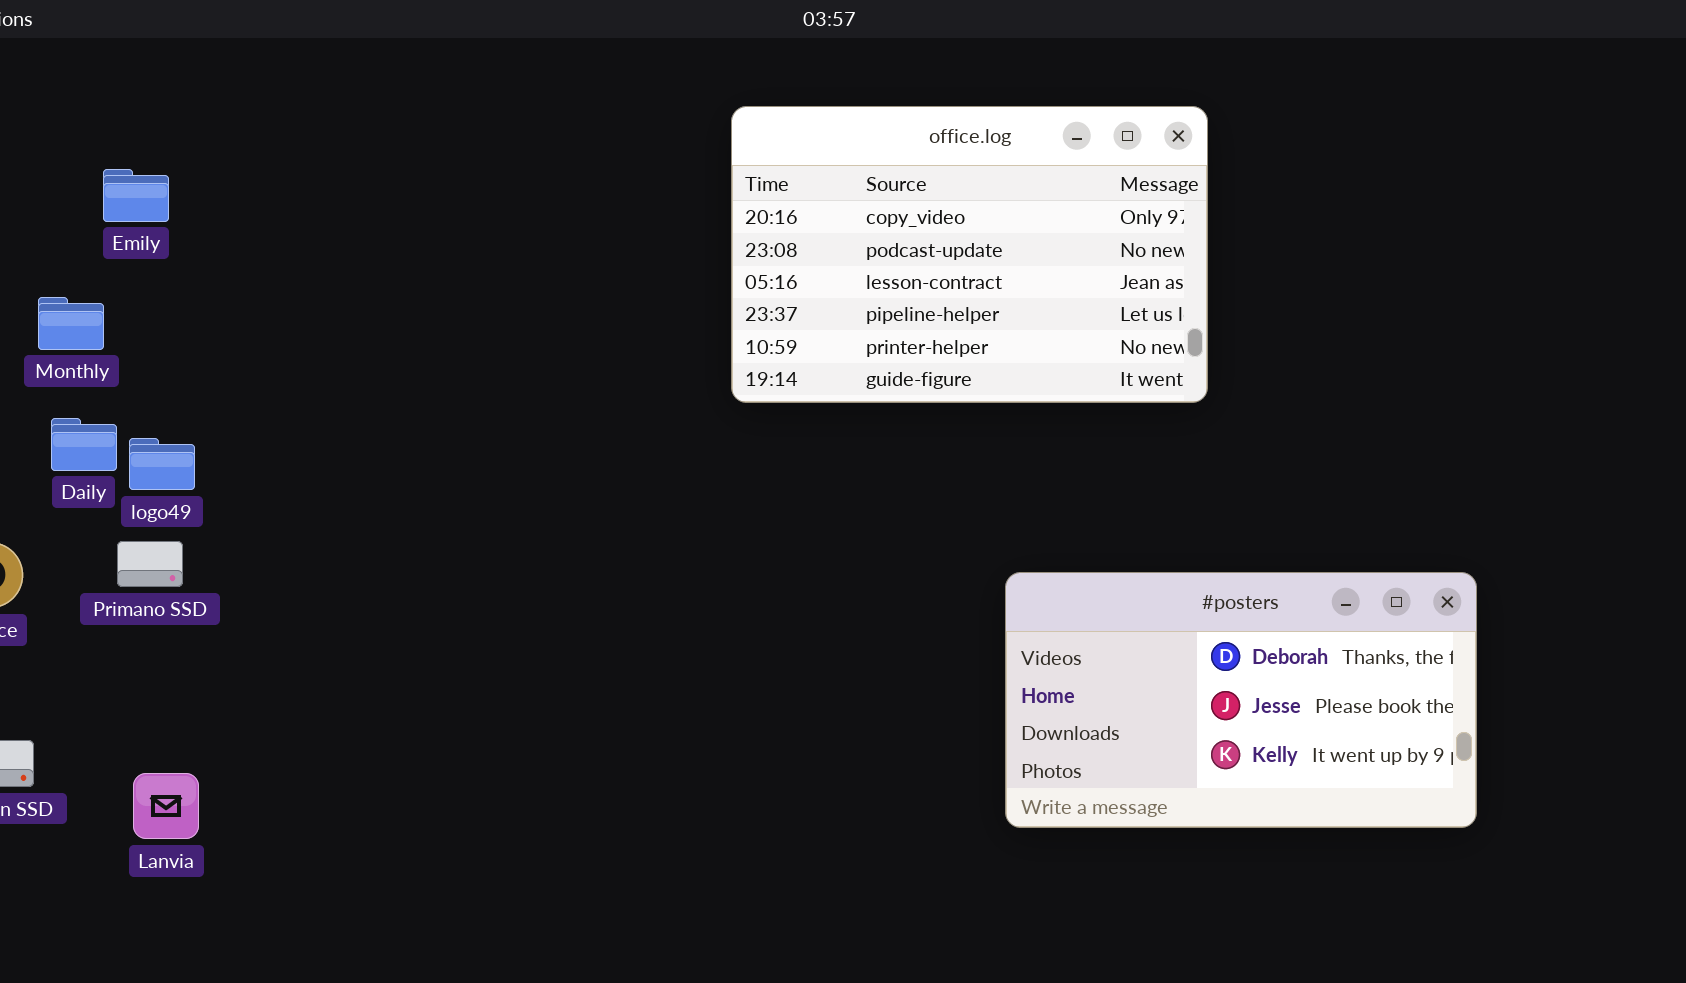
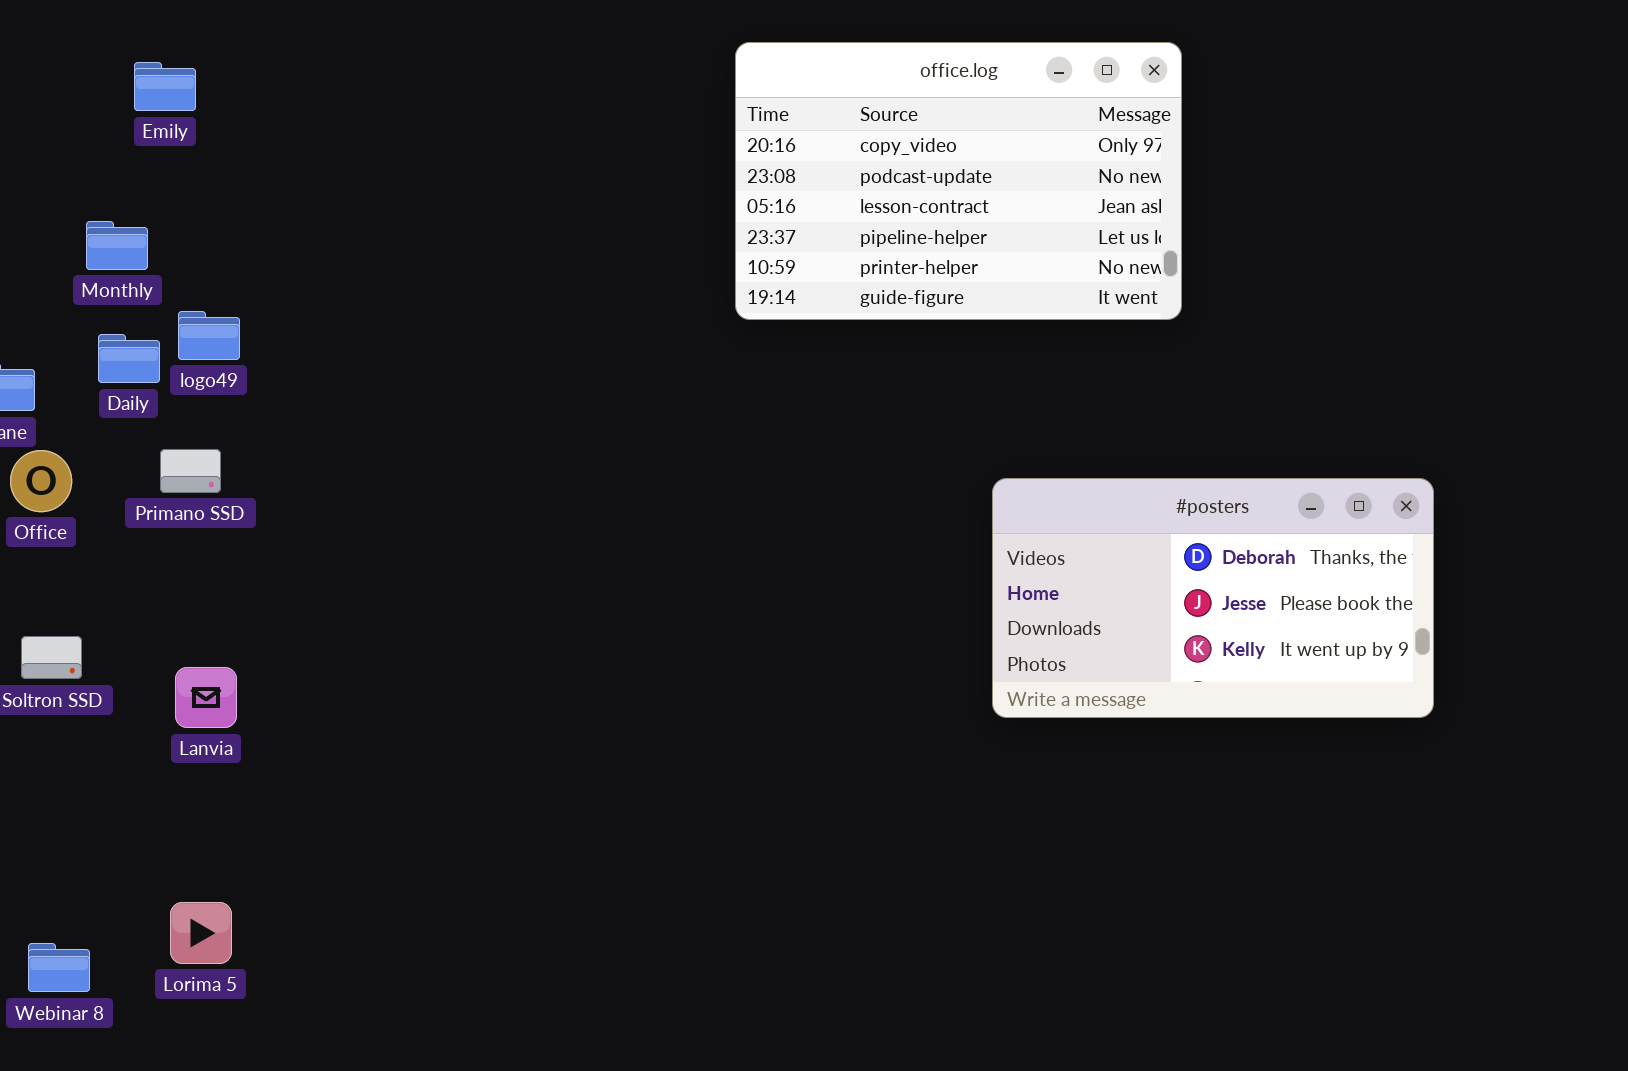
Emily: [103,169,169,222] -> [134,62,196,111], moved
logo49: [129,438,195,490] -> [178,311,240,360], moved

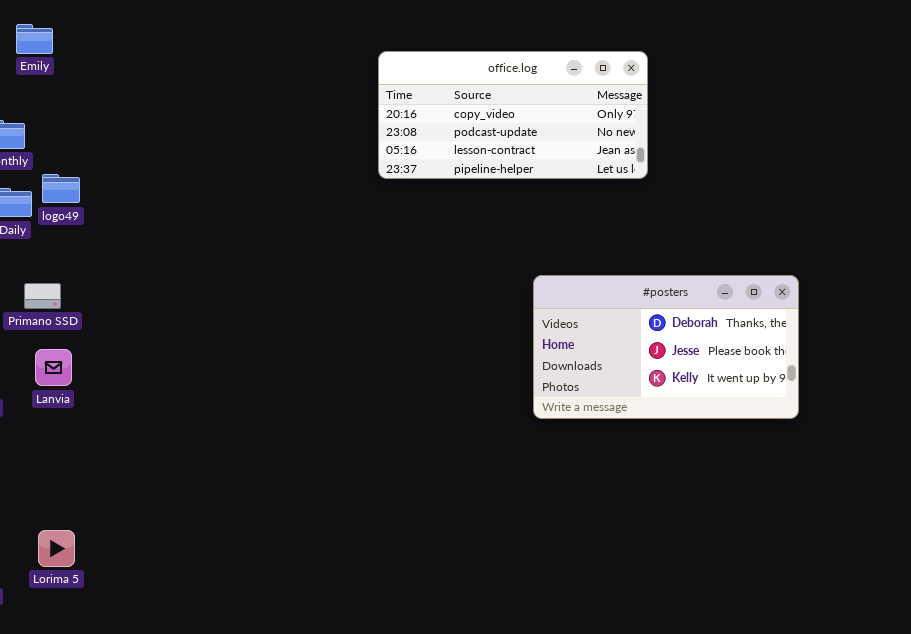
office.log: [735,42,1182,320] -> [378,51,648,179], resized
Primano SSD: [160,449,221,493] -> [24,283,61,309], moved
Lanvia: [175,667,237,728] -> [35,349,72,386], moved

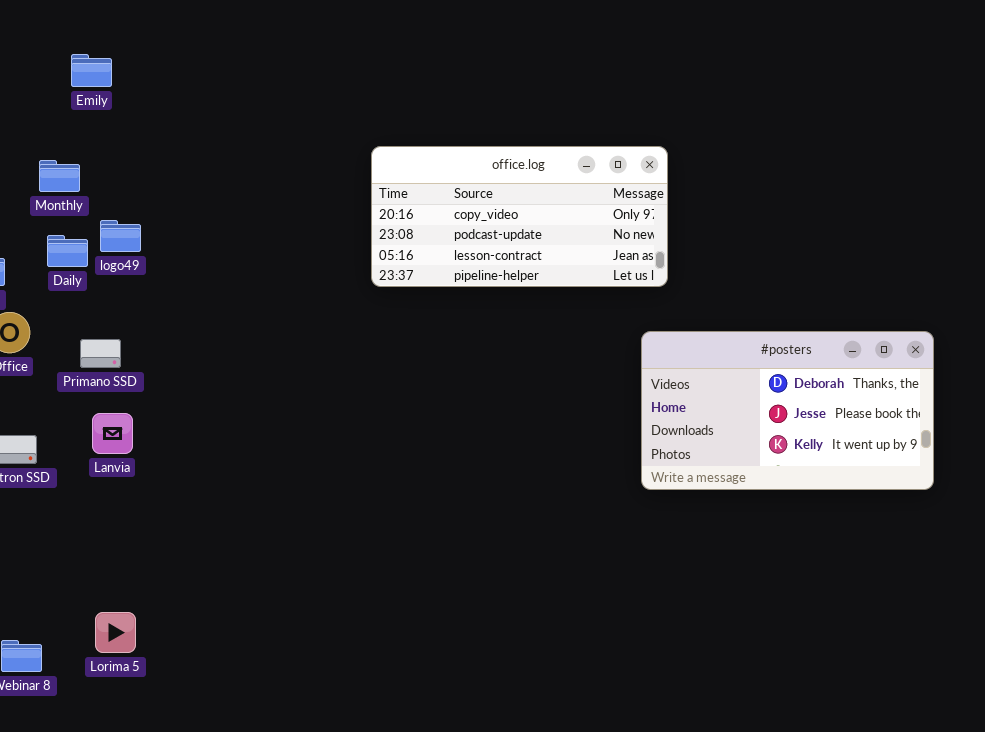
office.log: [378,51,648,179] -> [371,146,668,287], moved

